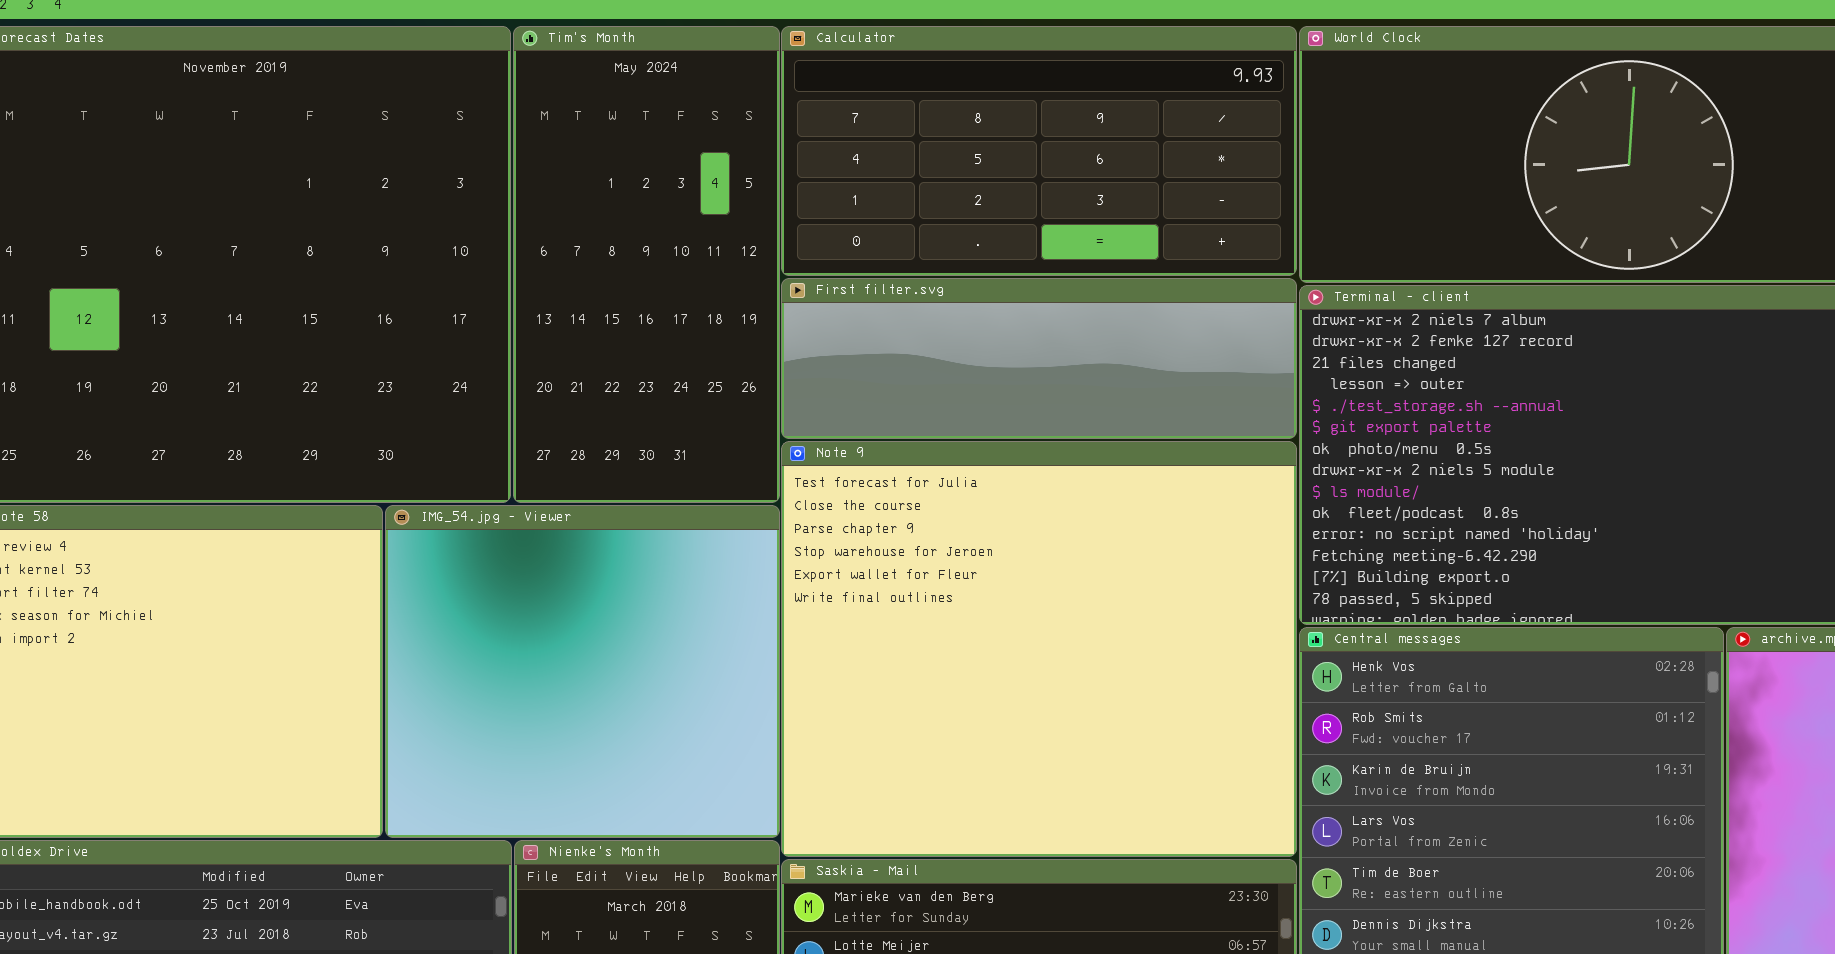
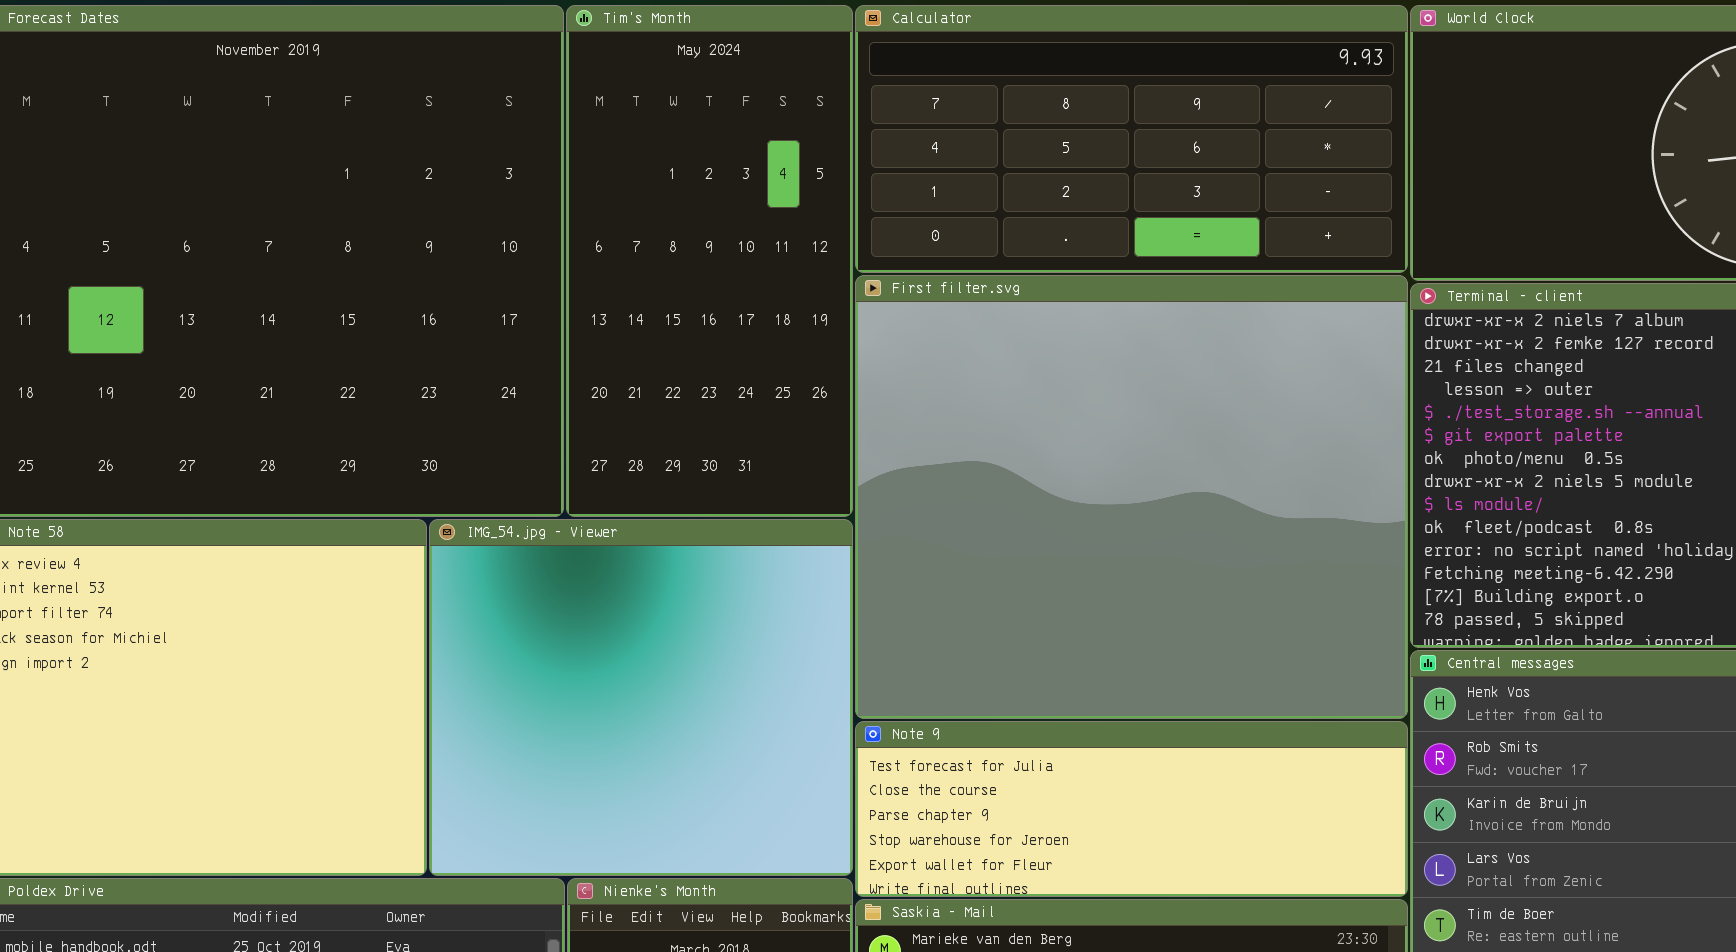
First filter.svg: [781,278,1297,439] -> [855,275,1408,719], resized
Note 9: [781,441,1297,857] -> [855,721,1408,897], resized

